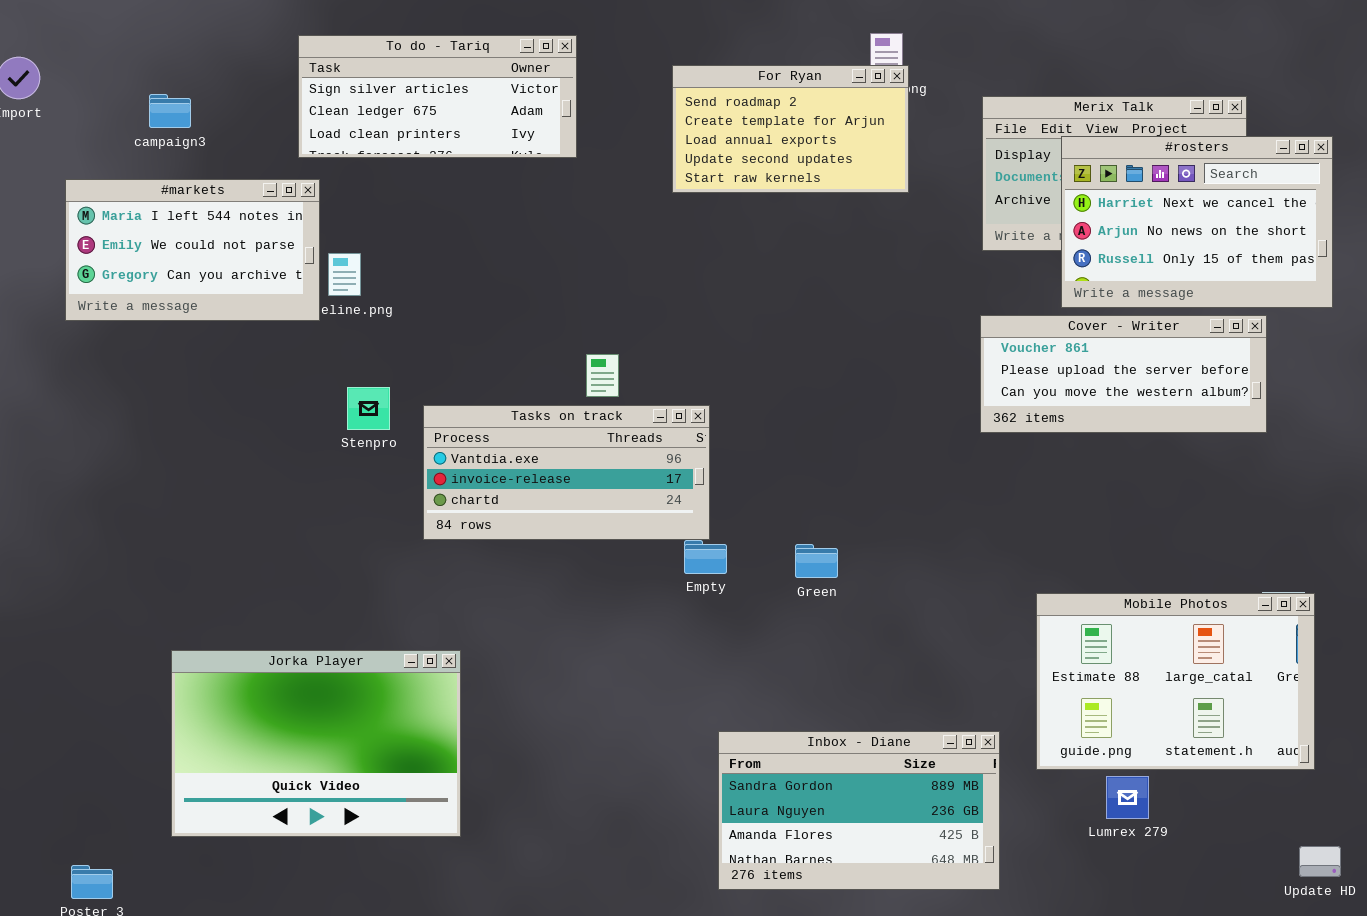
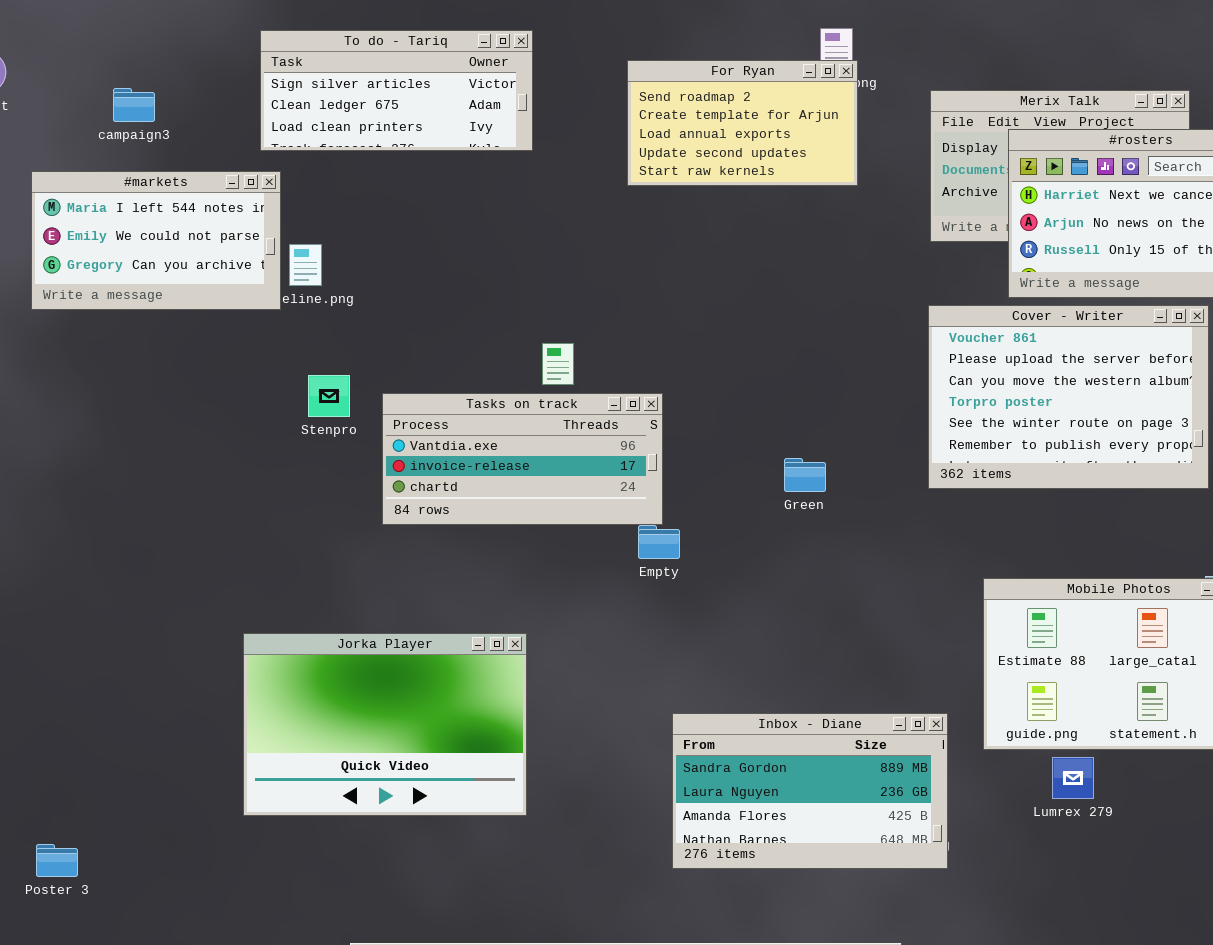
Cover - Writer: [980,315,1267,433] -> [928,305,1209,489], resized
Green: [795,544,838,578] -> [784,458,826,492], moved
Jorka Player: [171,650,461,837] -> [243,633,527,816], moved

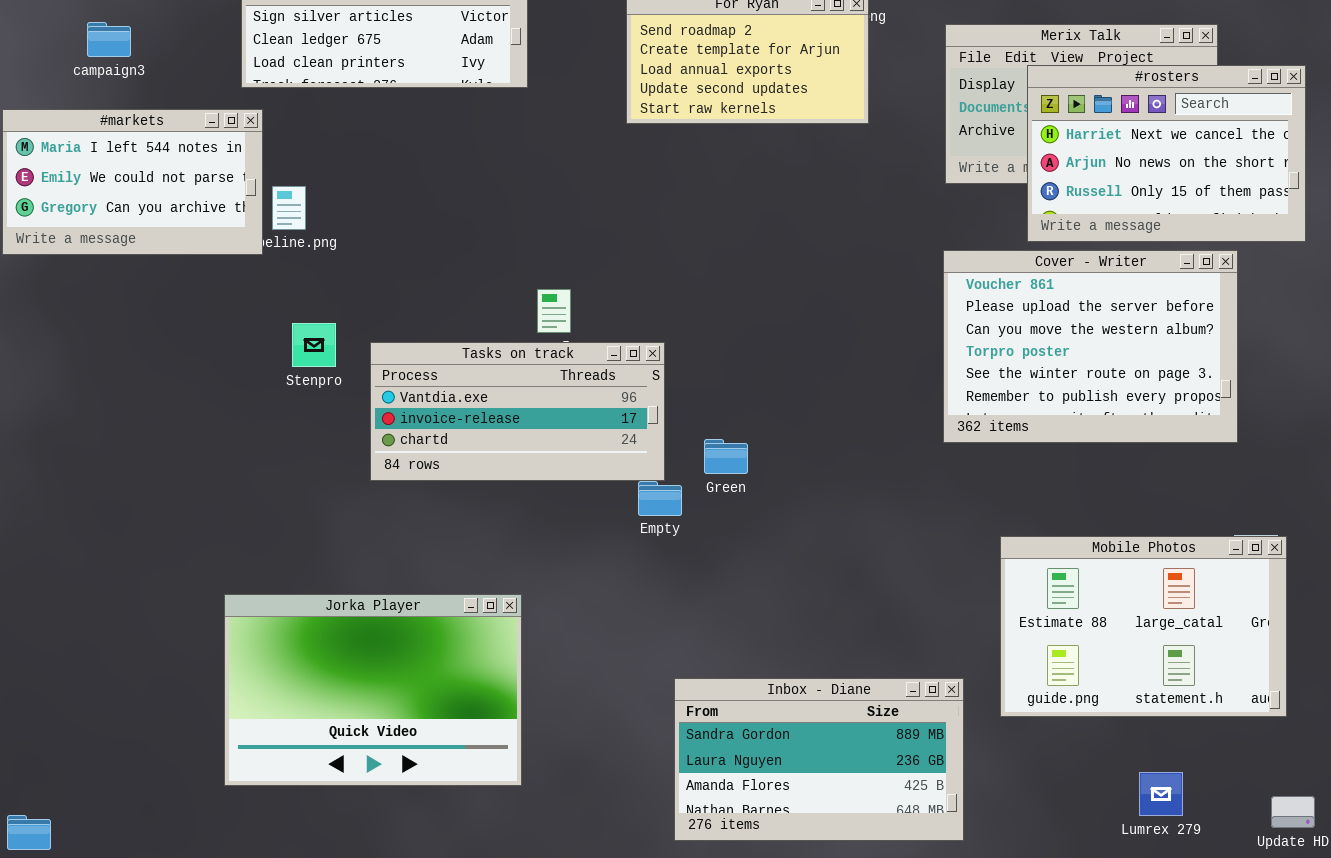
Green: [784,458,826,492] -> [704,439,748,474], moved
Lumrex 279: [1052,757,1094,799] -> [1139,772,1183,816], moved

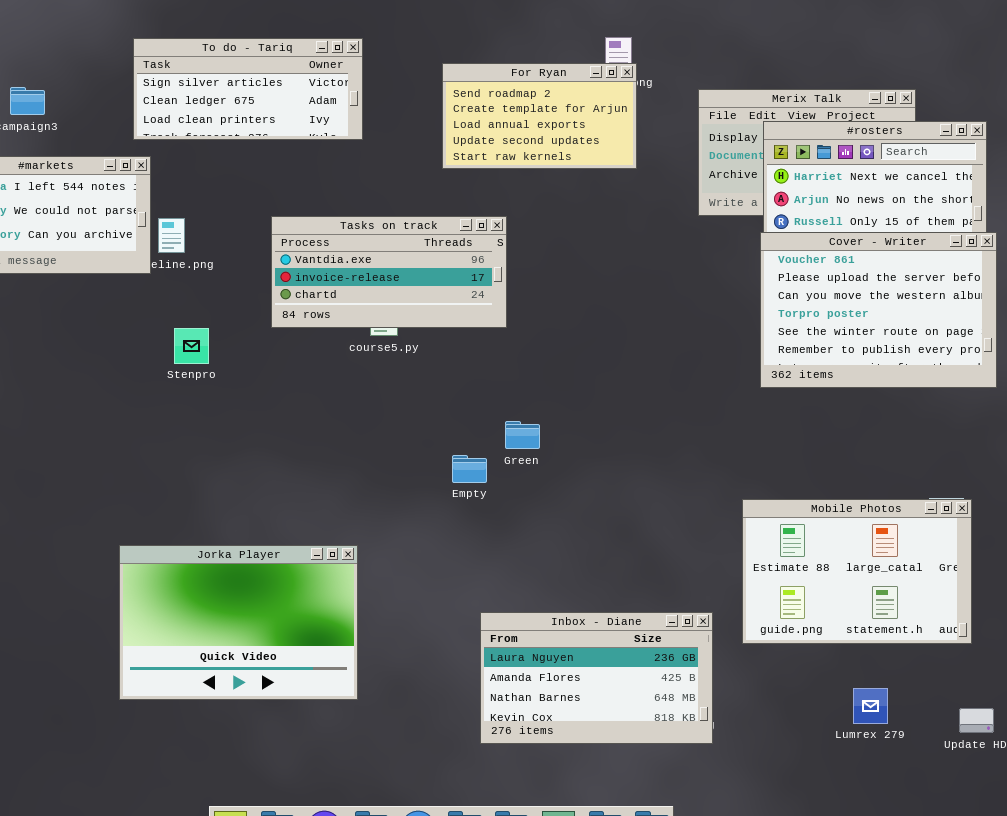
Cover - Writer: [943,250,1238,443] -> [760,232,997,388], moved
Tasks on track: [370,342,665,481] -> [271,216,507,328], moved
Inbox - Diane: [674,678,964,841] -> [480,612,713,744], scrolled down 1 row

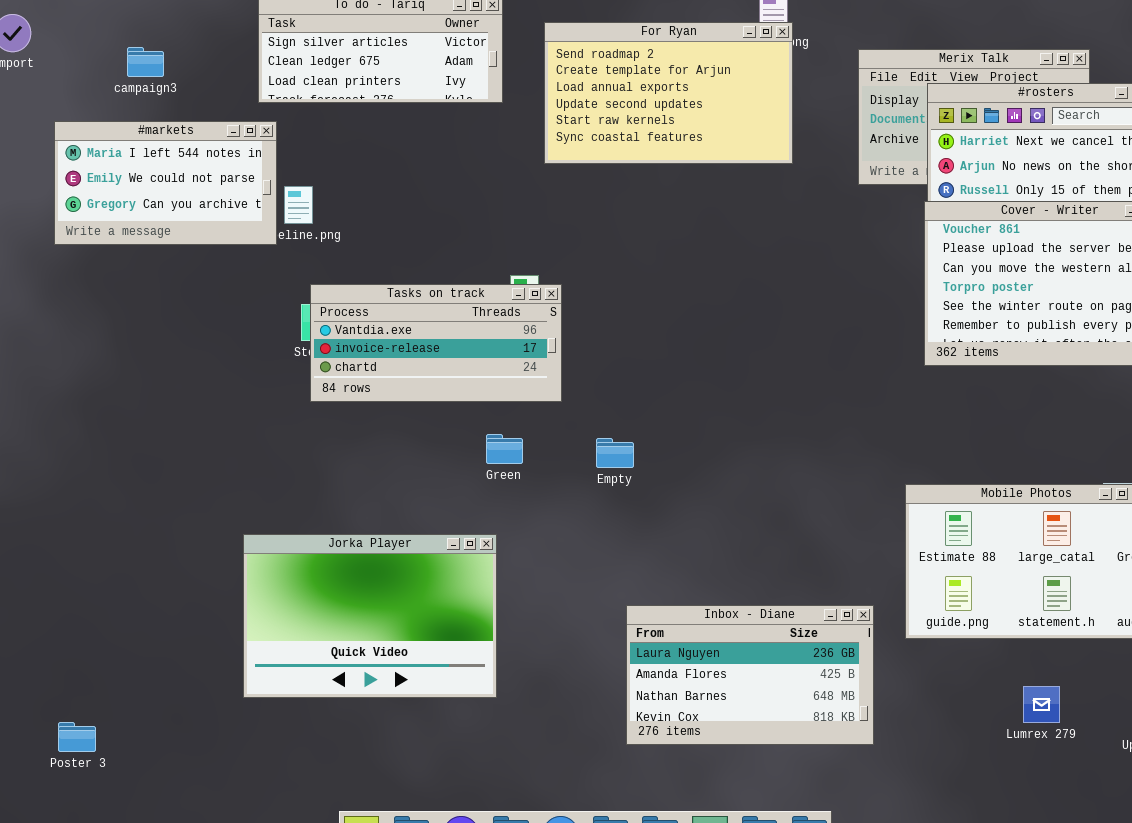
For Ryan: [442,63,637,169] -> [544,22,793,164], resized
Tasks on track: [271,216,507,328] -> [310,284,562,402], moved
Green: [505,421,540,449] -> [486,434,523,464], moved

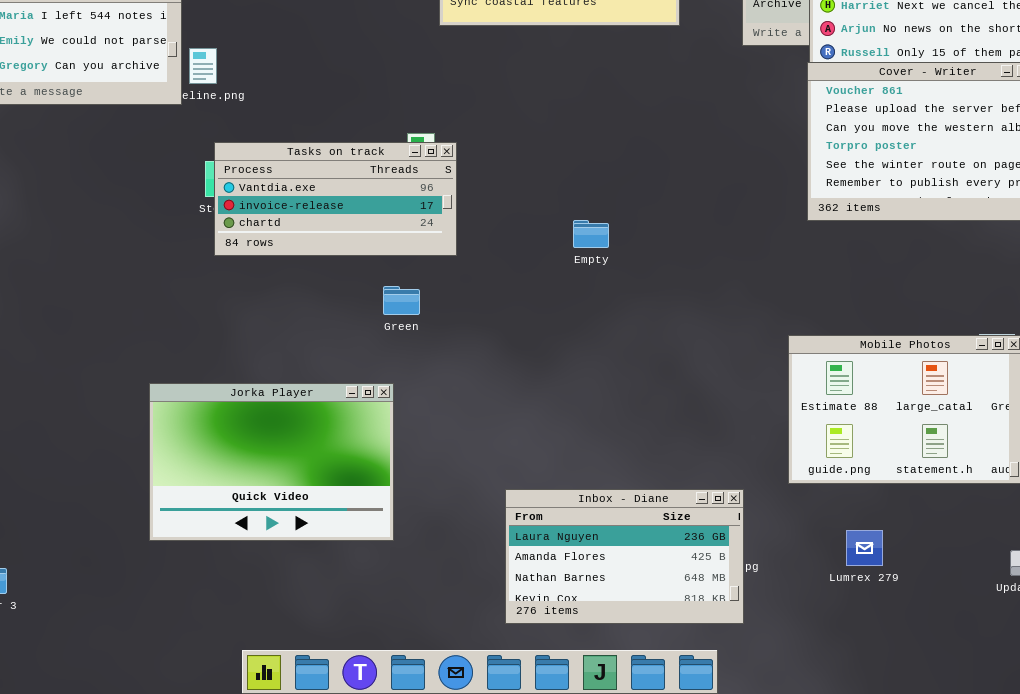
Empty: [596,438,634,468] -> [573,220,609,248], moved
Inbox - Diane: [626,605,874,745] -> [505,489,744,624], moved
Lumrex 279: [1023,686,1060,723] -> [846,530,883,566], moved

